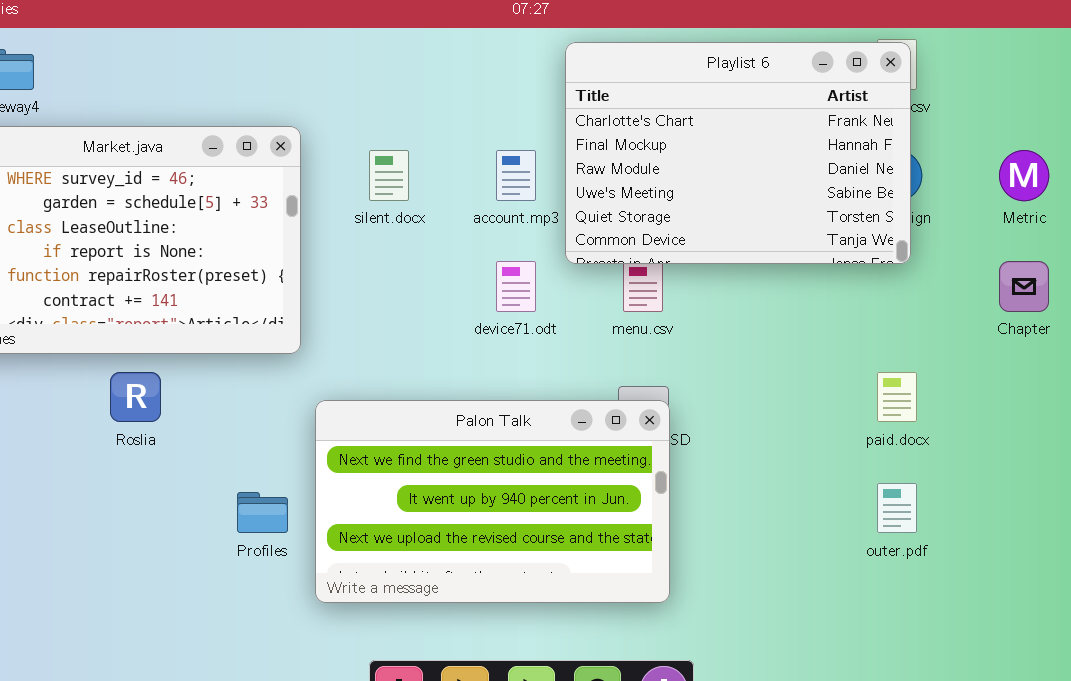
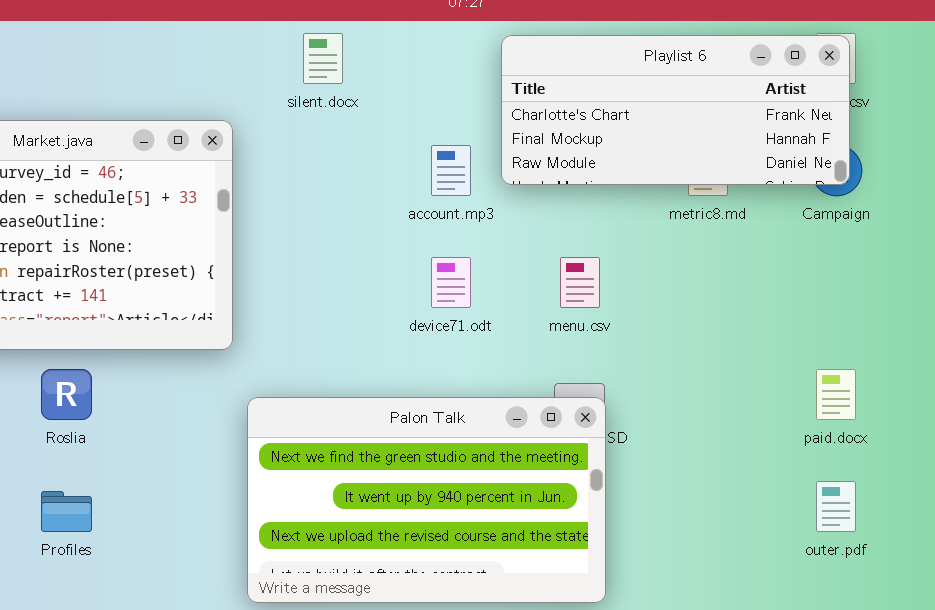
Playlist 6: [565,42,911,264] -> [501,35,850,185], resized
silent.docx: [369,150,409,201] -> [303,33,343,84], moved
Profiles: [237,492,288,533] -> [41,491,92,532], moved

